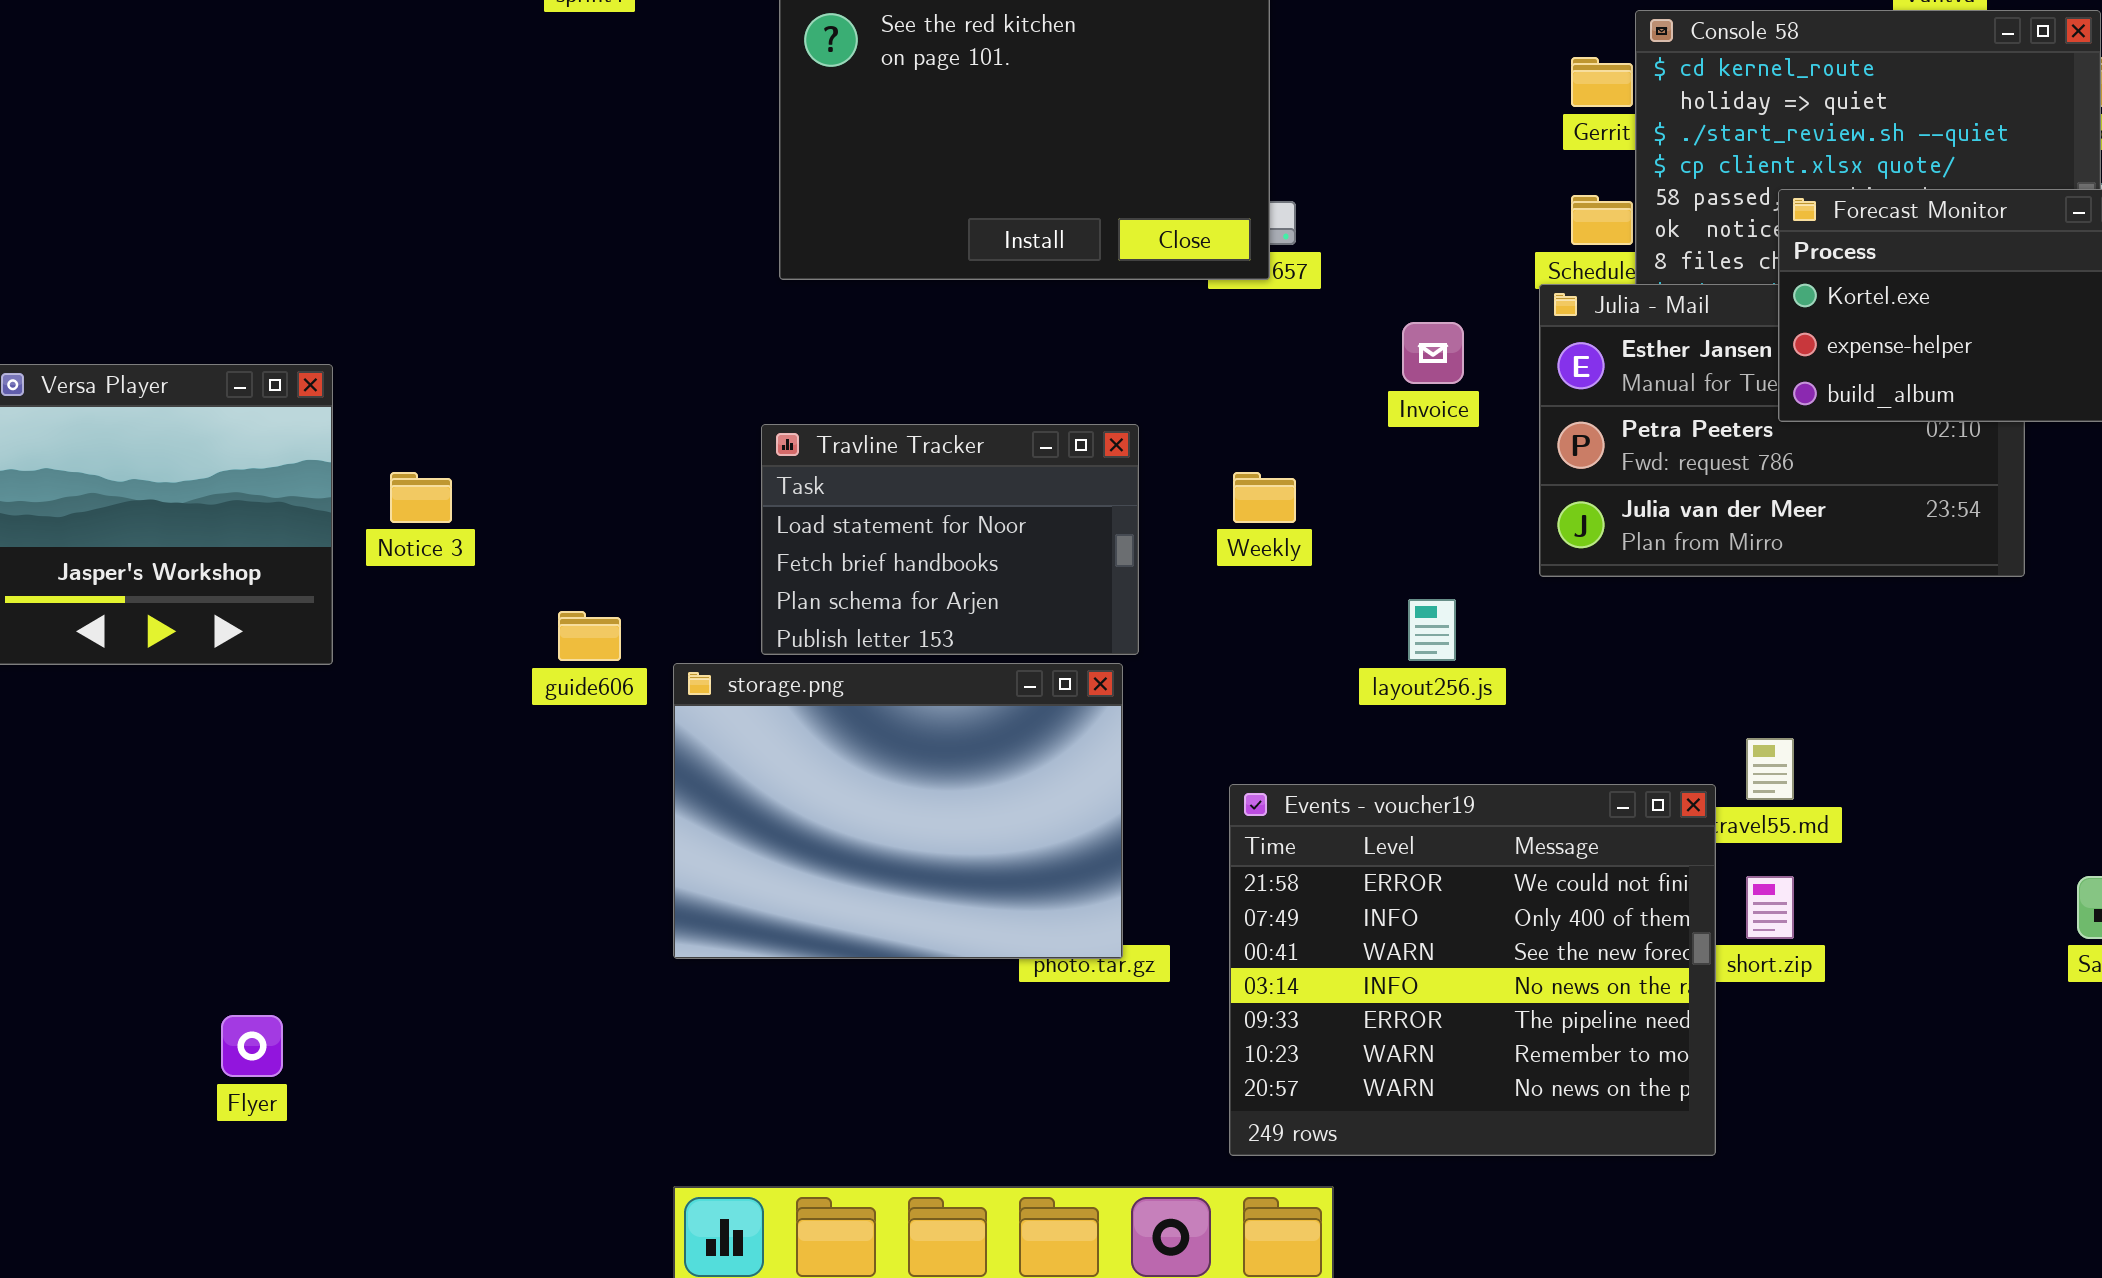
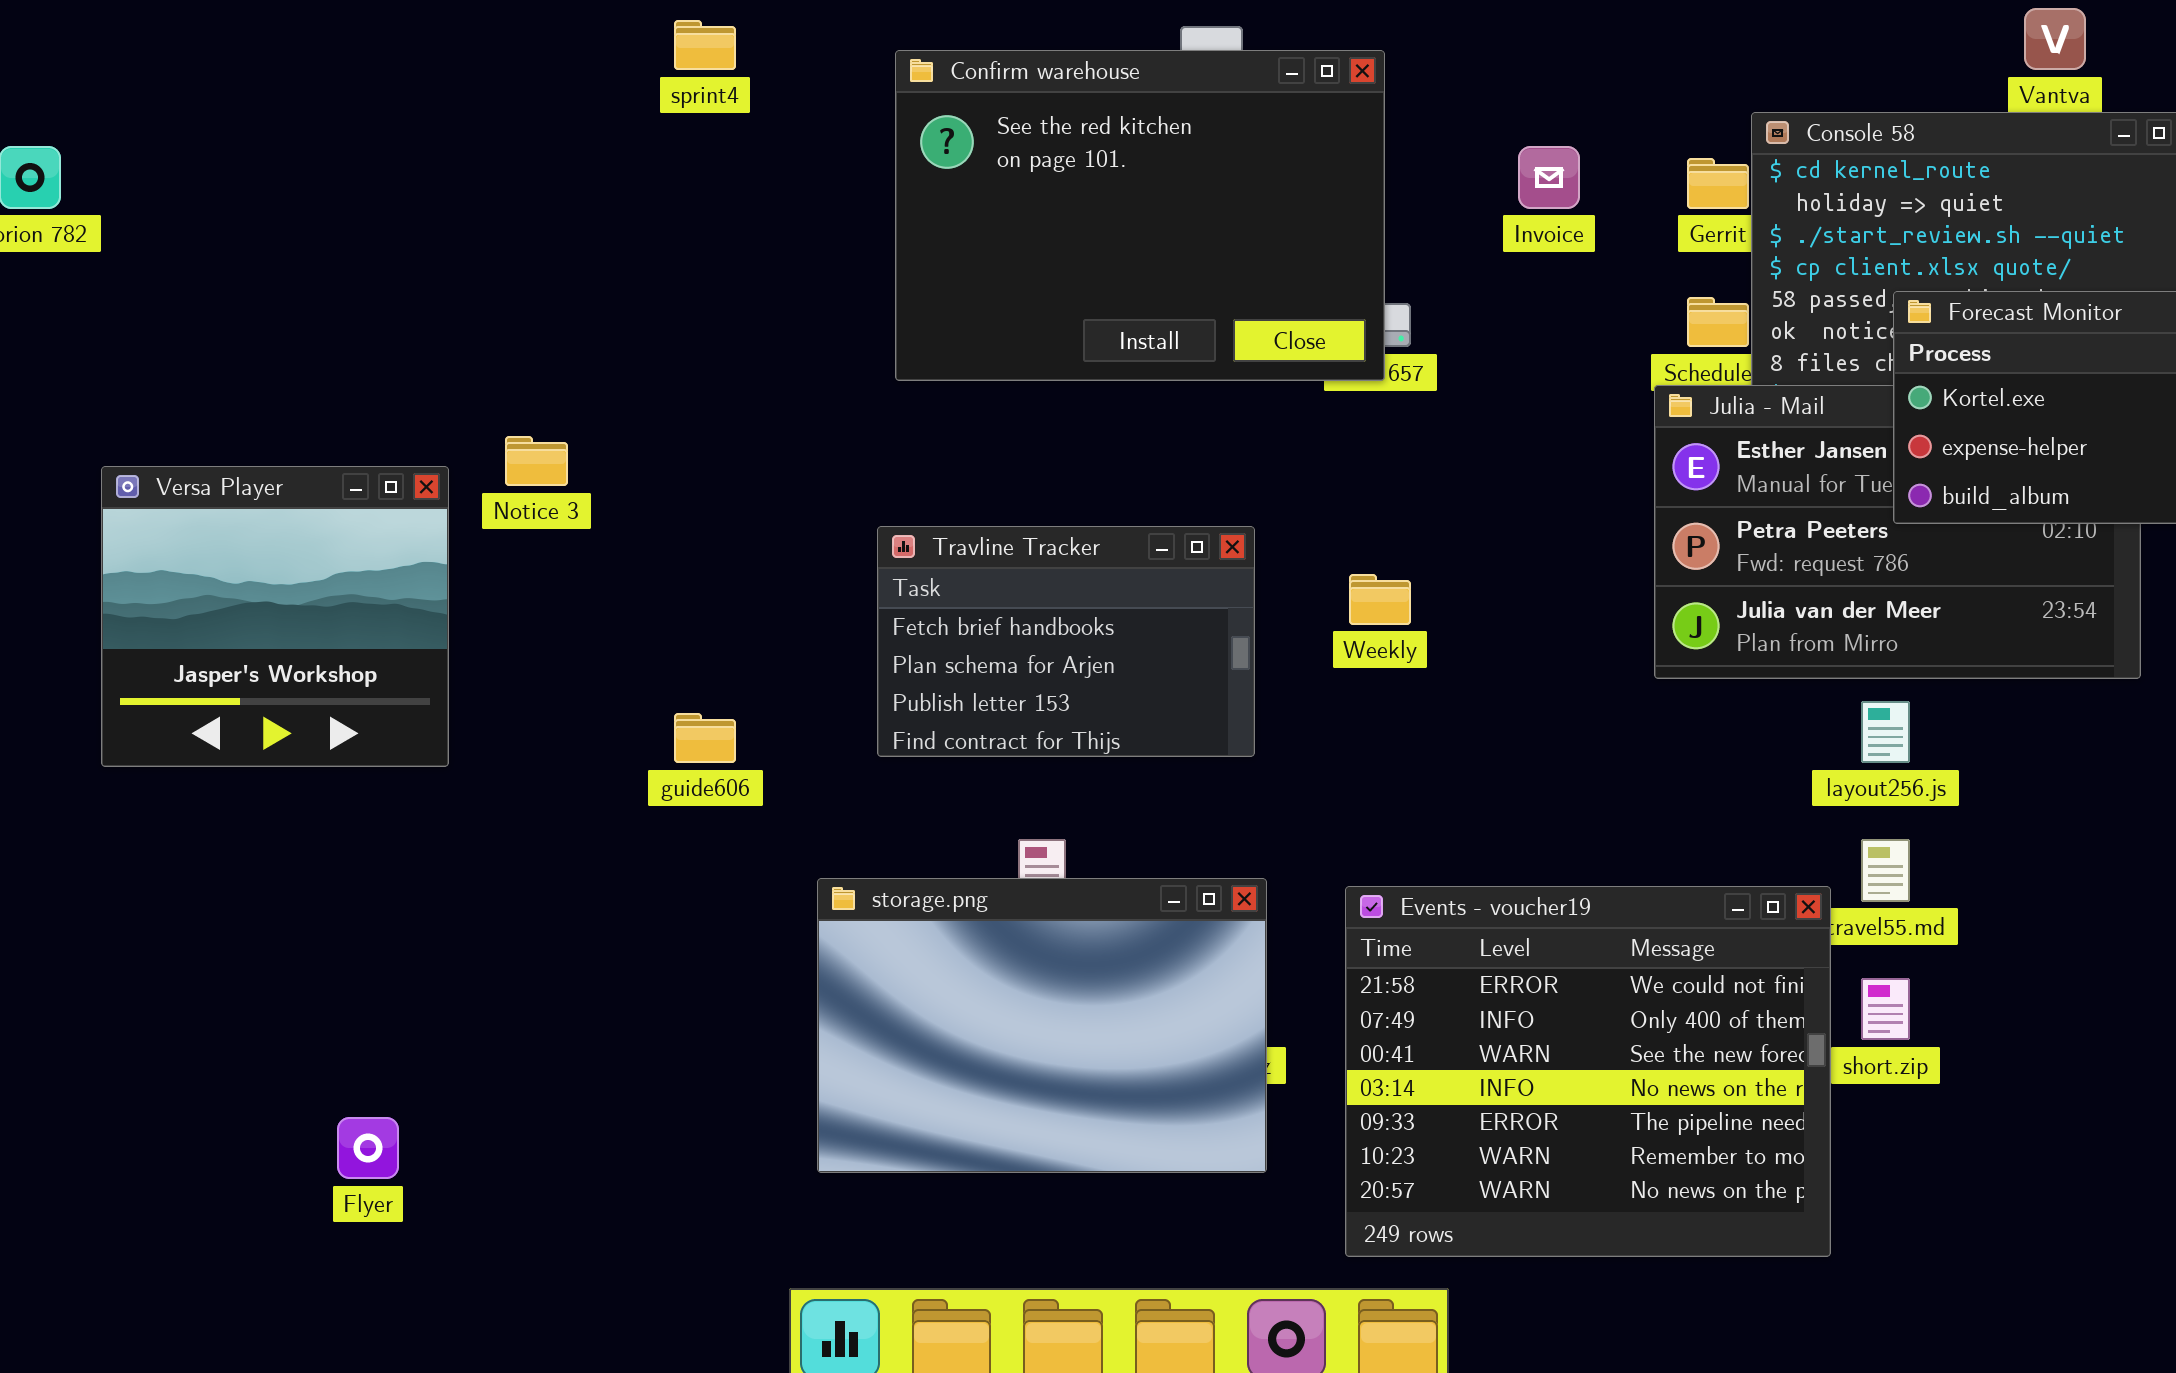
Invoice: [1402,322,1464,384] -> [1518,146,1580,209], moved
Travline Tracker: [761,424,1139,655] -> [877,526,1255,757], scrolled down 1 row
Notice 3: [390,472,452,523] -> [505,436,568,486], moved
layout256.js: [1408,599,1456,661] -> [1861,701,1910,763], moved
storage.png: [673,663,1123,959] -> [817,878,1267,1173], moved

